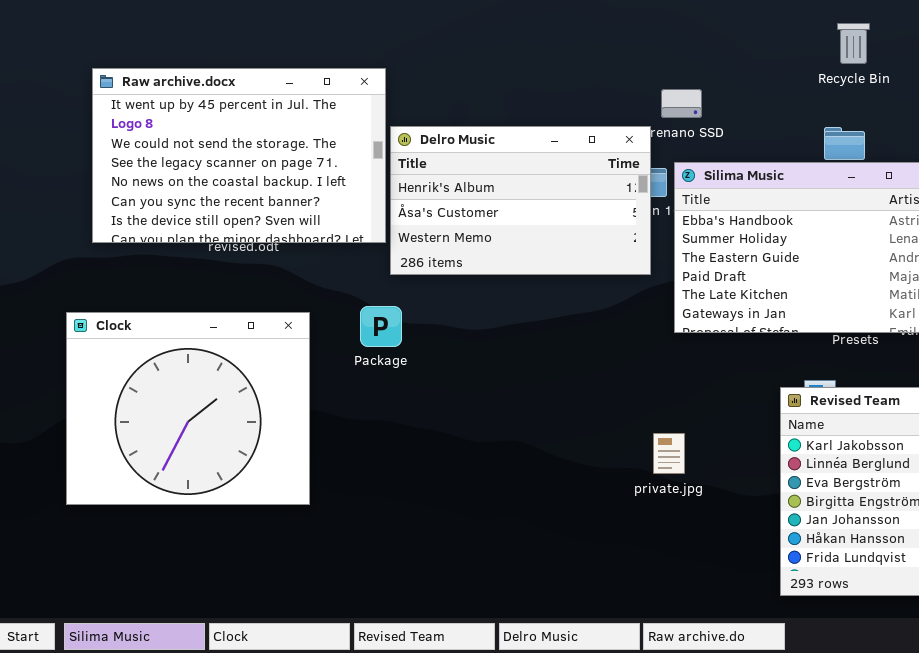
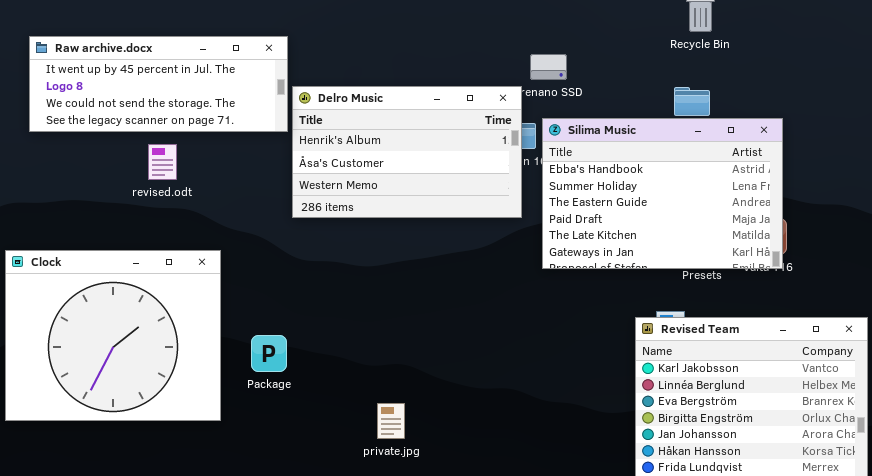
Raw archive.docx: [92,68,386,243] -> [29,36,288,132], resized
Package: [360,306,402,347] -> [251,335,287,372], moved
private.jpg: [653,433,685,474] -> [377,403,405,439], moved

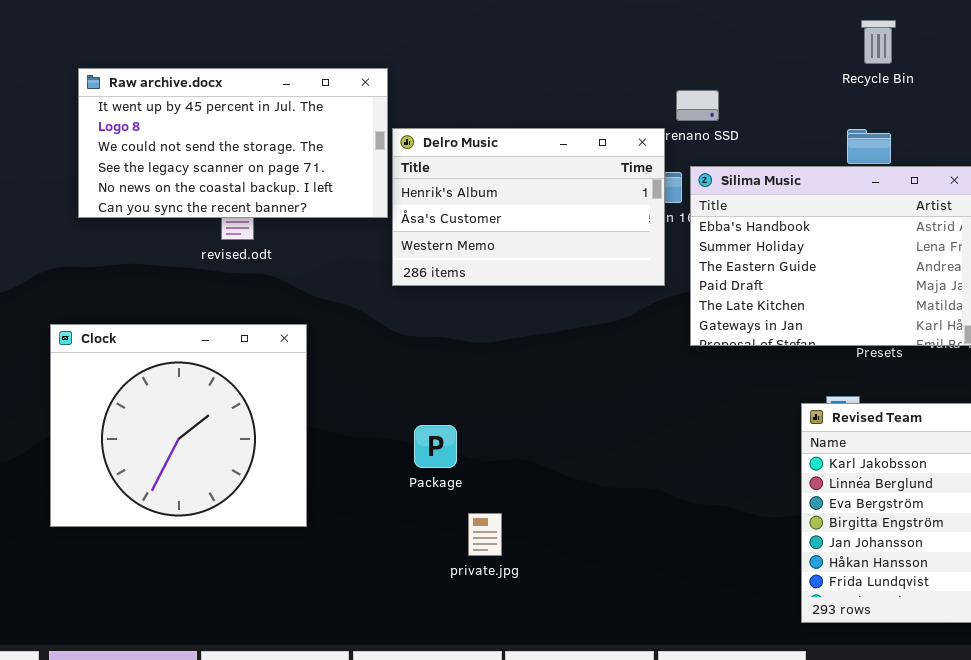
Raw archive.docx: [29,36,288,132] -> [78,68,388,218], resized
Package: [251,335,287,372] -> [414,425,457,468], moved
private.jpg: [377,403,405,439] -> [468,513,502,556], moved

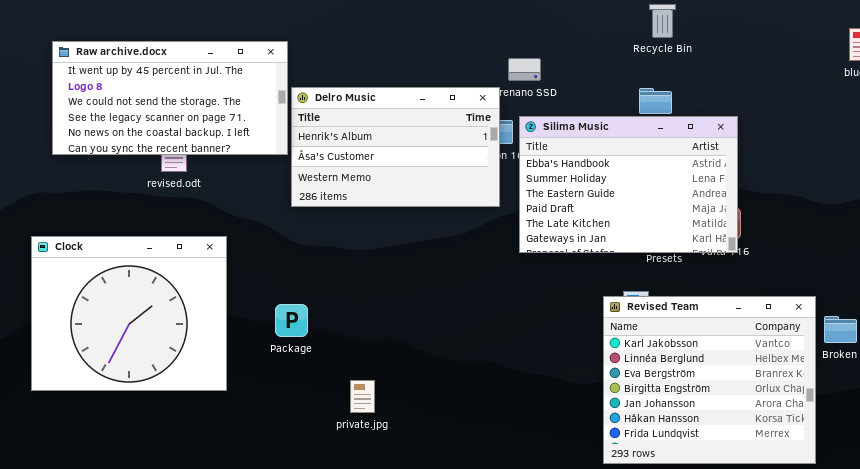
Package: [414,425,457,468] -> [275,304,308,337], moved

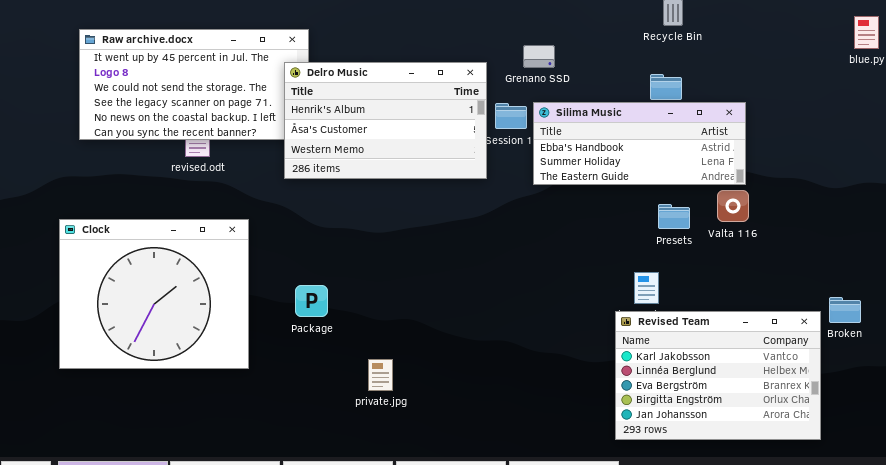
Delro Music: [291,87,500,207] -> [284,62,487,179], moved
Silima Music: [519,116,738,253] -> [533,102,746,185], resized
Revised Team: [603,296,816,464] -> [615,311,821,440], resized

